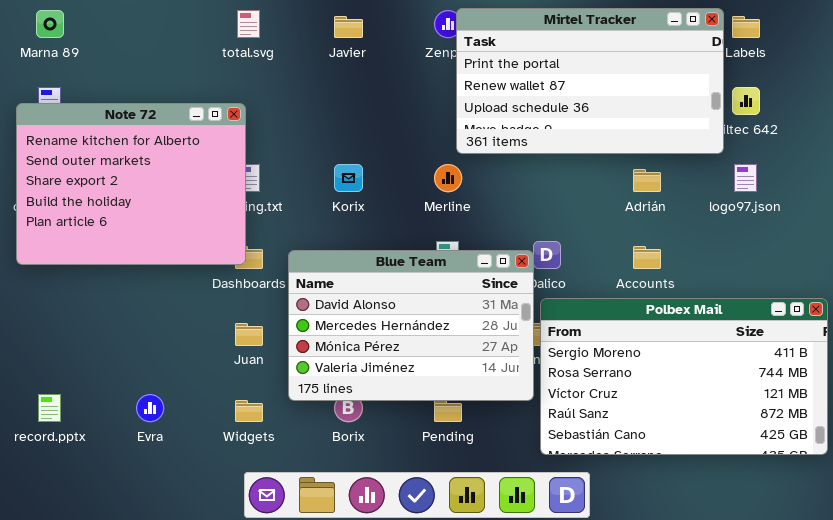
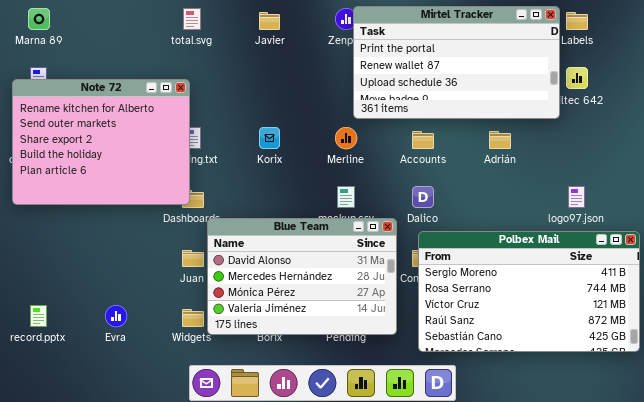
logo97.json: [734,164,757,192] -> [568,186,585,208], moved
Accounts: [633,246,661,269] -> [412,131,434,149], moved
Blue Team: [288,250,534,401] -> [207,218,397,335], moved

